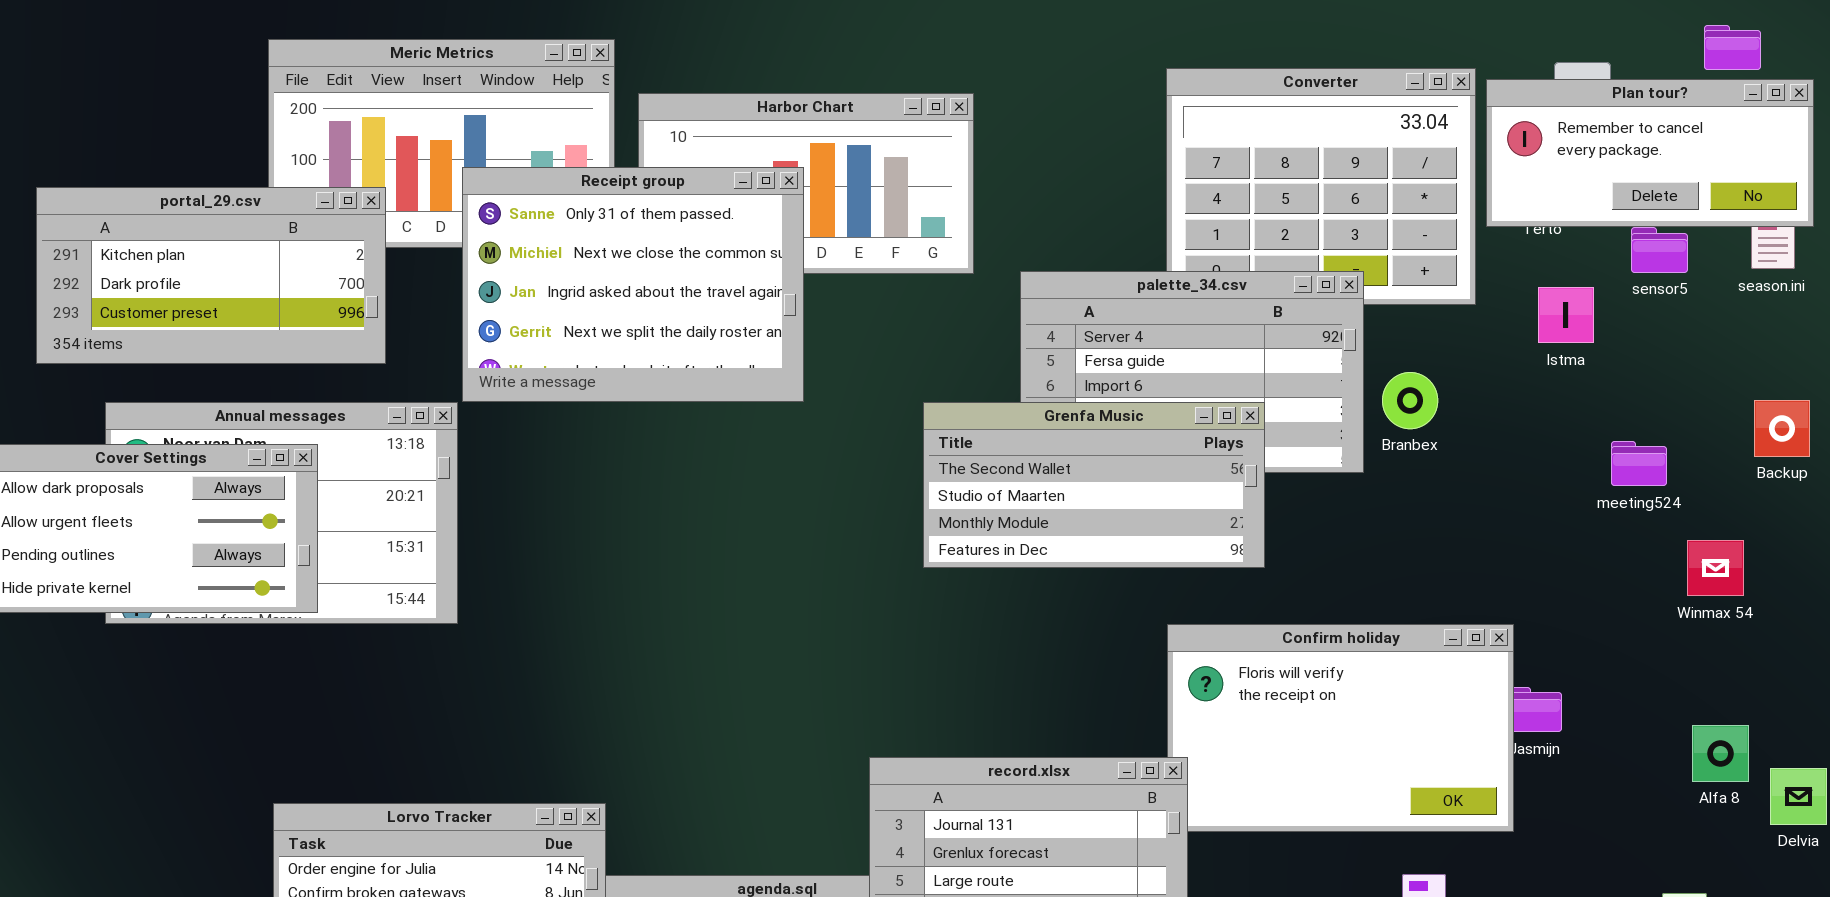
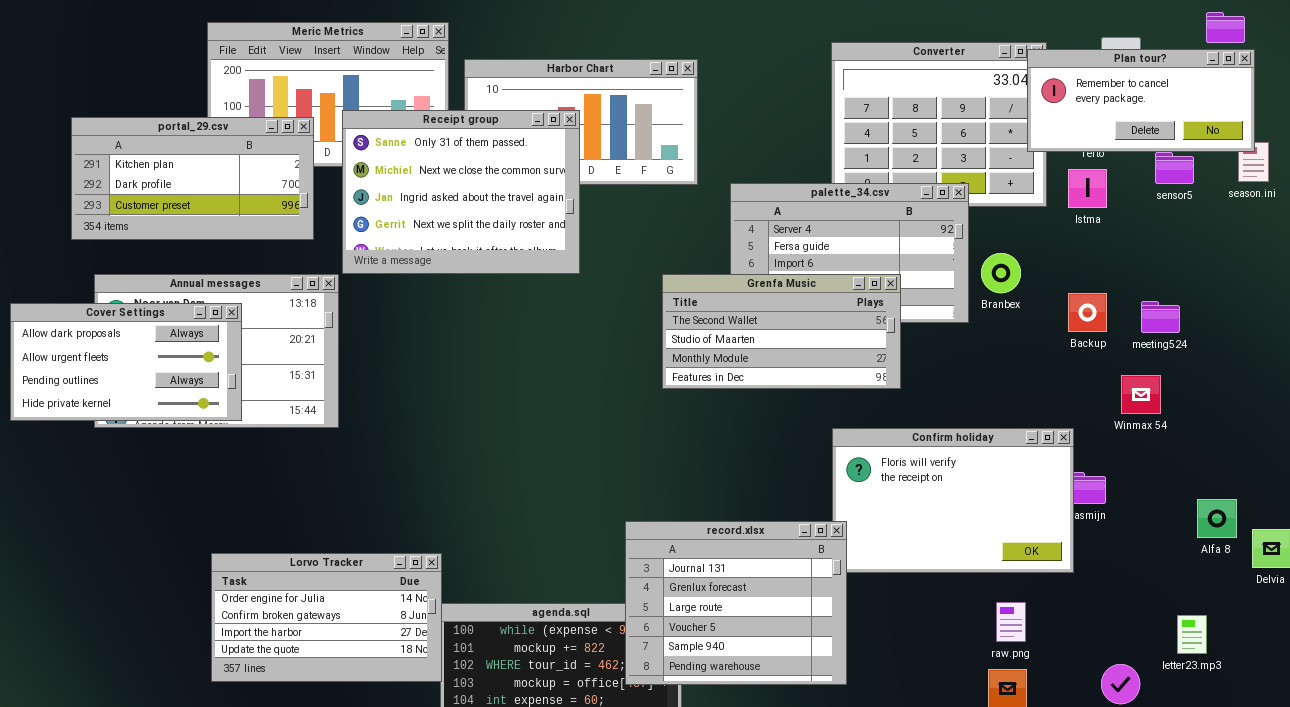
Plan tour?: [1486,79,1814,227] -> [1027,49,1255,152], moved
portal_29.csv: [36,187,386,364] -> [71,117,314,240], moved
Istma: [1538,287,1594,343] -> [1068,169,1107,208], moved
Backup: [1754,400,1810,457] -> [1068,293,1107,332], moved
Winmax 54: [1687,540,1744,596] -> [1121,375,1161,414], moved

